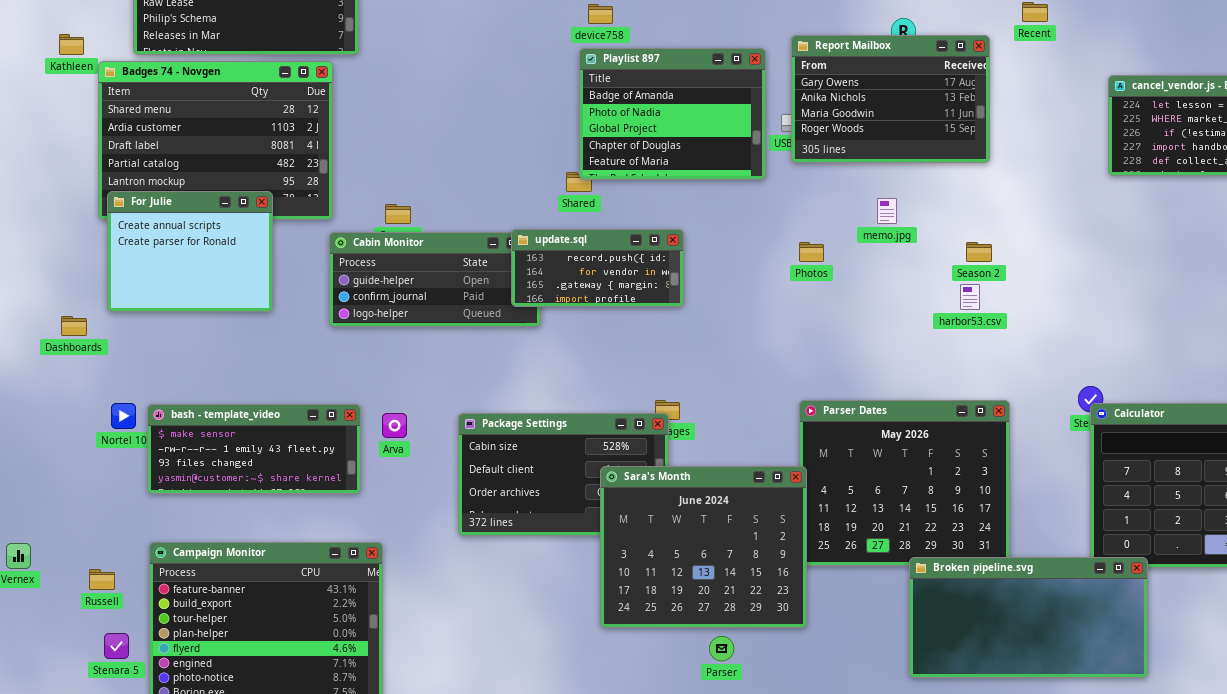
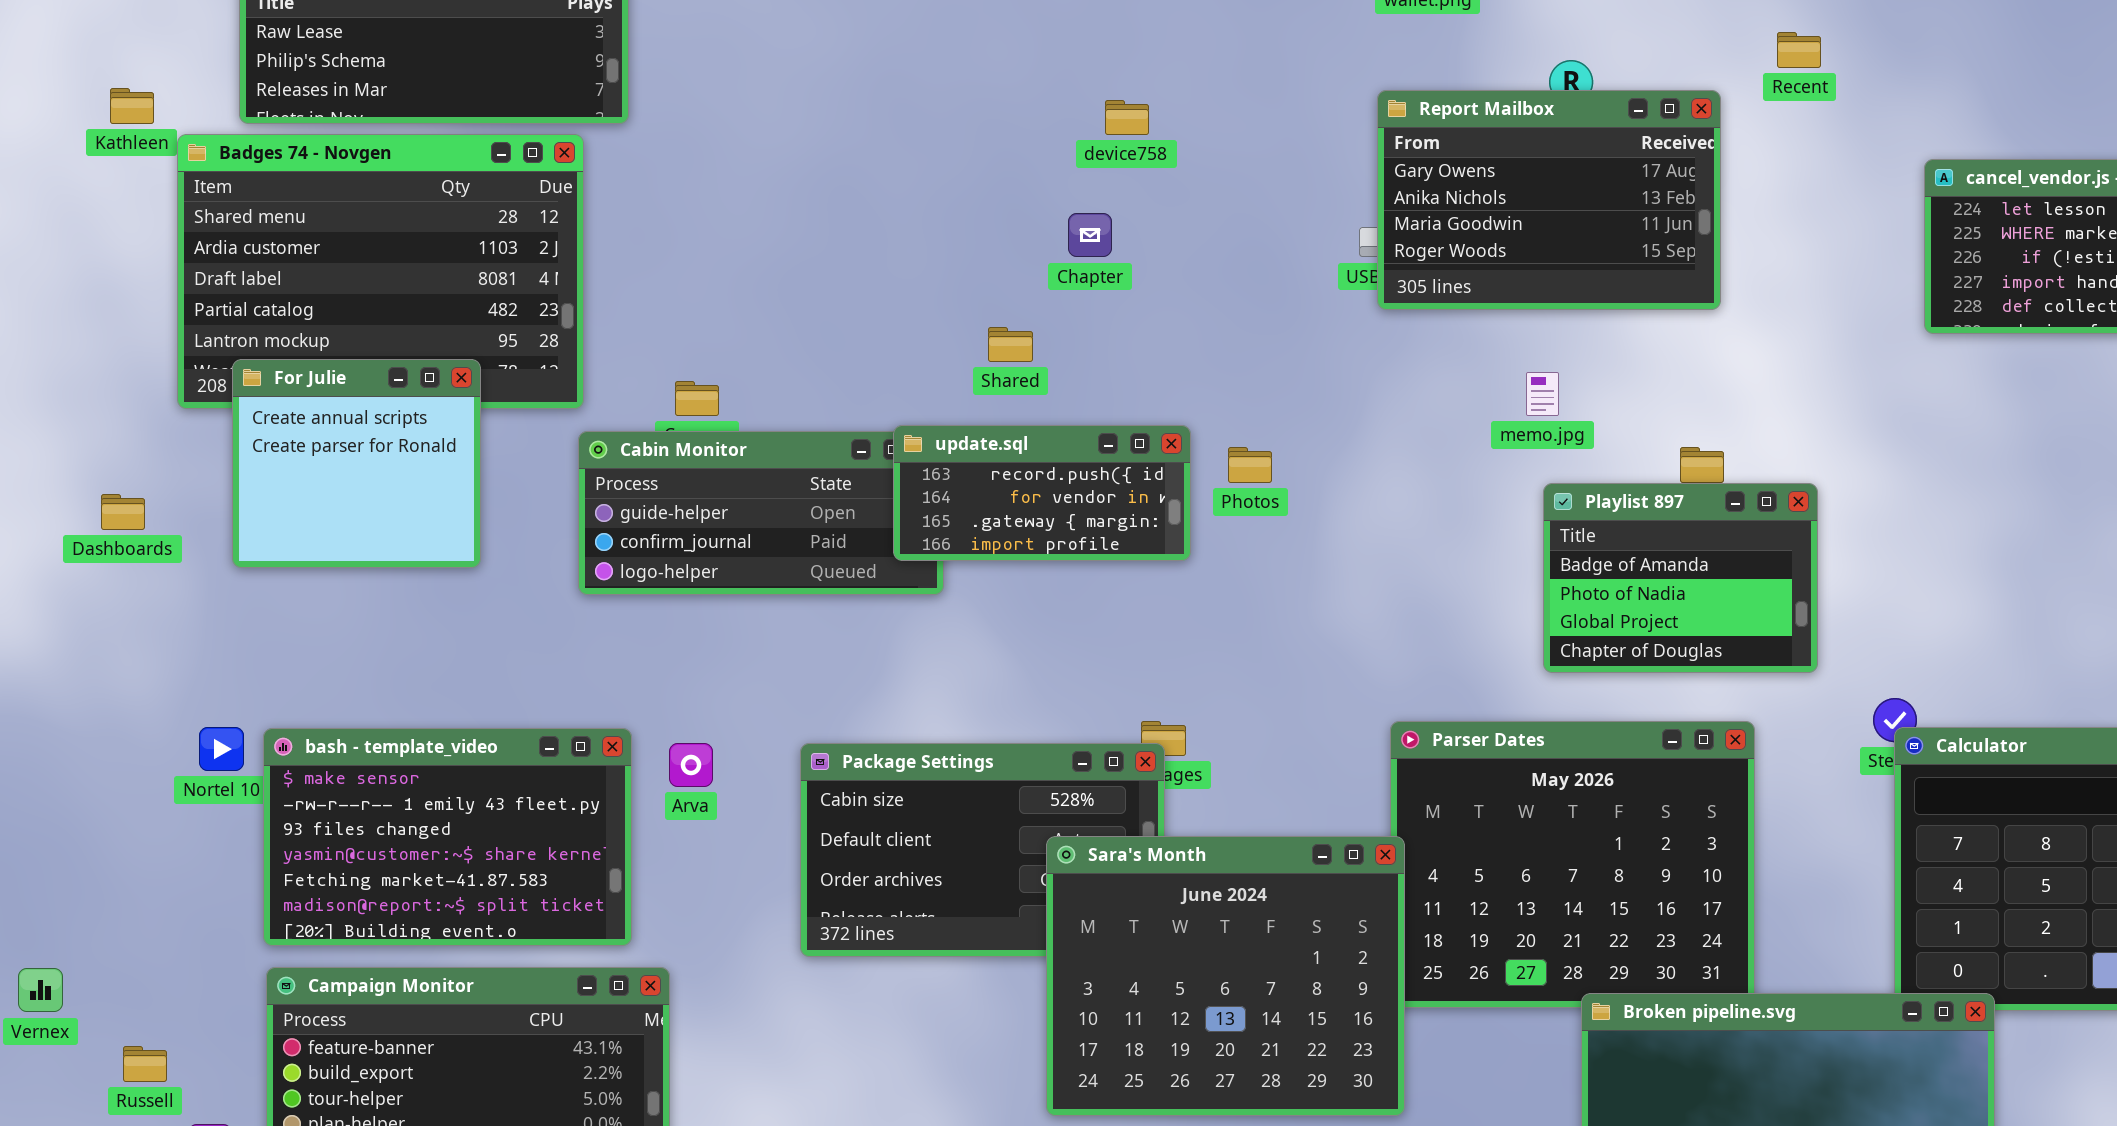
device758: [588,4,613,24] -> [1105,100,1149,135], moved
Playlist 897: [579,48,766,180] -> [1543,483,1818,673], moved, resized
For Julie: [107,191,273,312] -> [232,359,481,568], resized
Photos: [799,242,824,262] -> [1228,447,1272,483], moved
Dashboards: [61,316,87,336] -> [101,494,145,530], moved
bash - template_video: [147,404,361,494] -> [263,728,632,946], resized
Russell: [89,569,115,590] -> [123,1046,167,1082], moved

